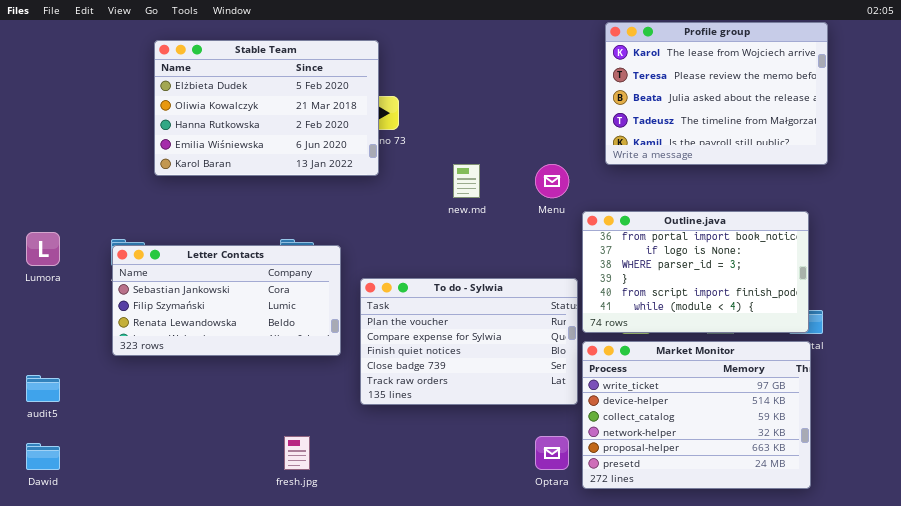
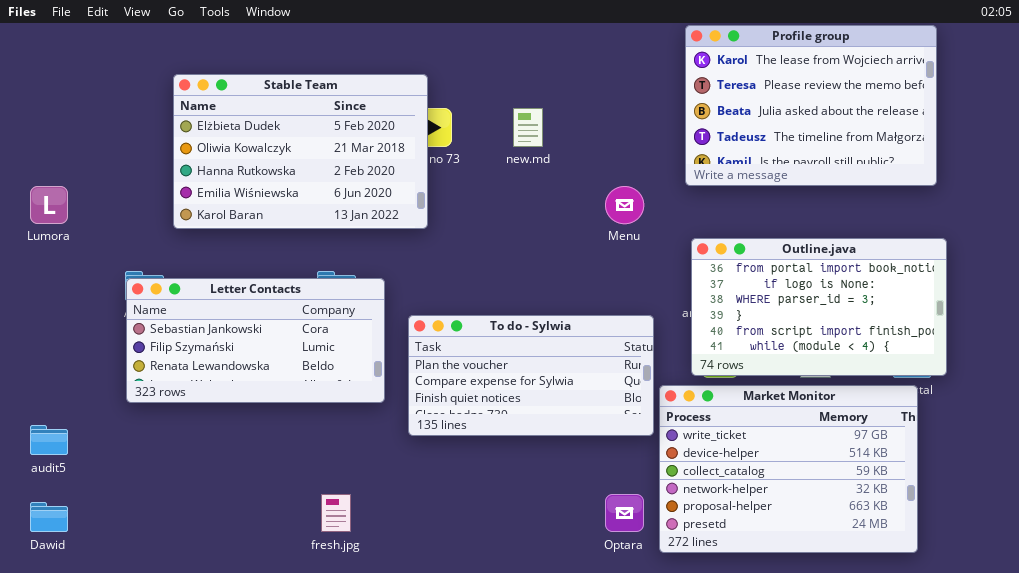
Stable Team: [154,40,379,176] -> [173,74,428,229], moved
new.md: [453,164,480,198] -> [513,108,543,147], moved
Outline.java: [582,211,809,333] -> [691,238,947,376], moved
Lumora: [26,232,60,266] -> [30,186,68,224], moved
To do - Sylwia: [360,278,578,405] -> [408,315,654,436], resized

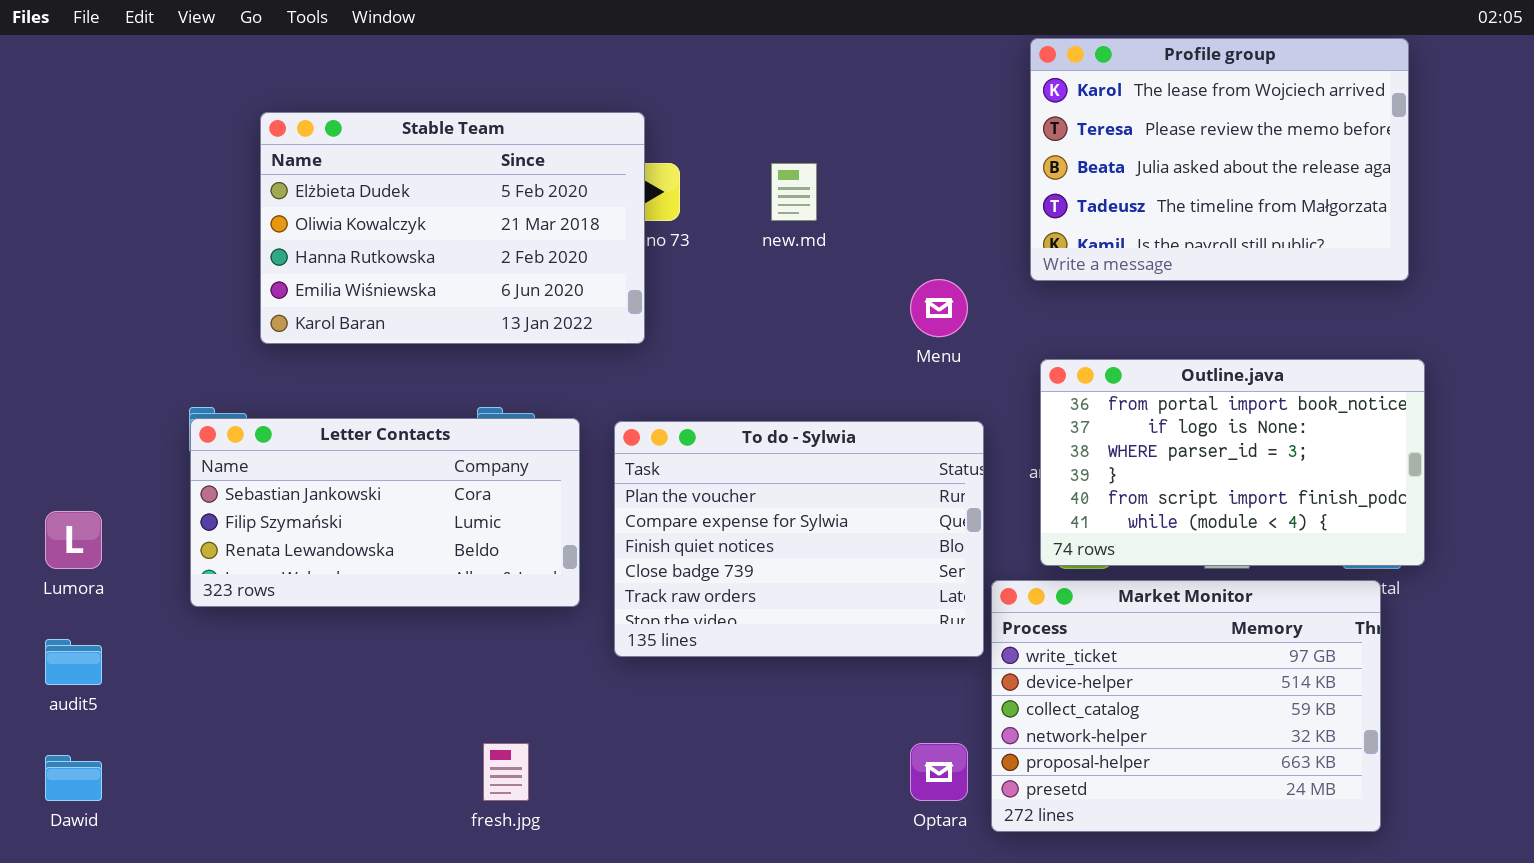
Lumora: [30,186,68,224] -> [45,511,102,569], moved
To do - Sylwia: [408,315,654,436] -> [614,421,984,657], resized

